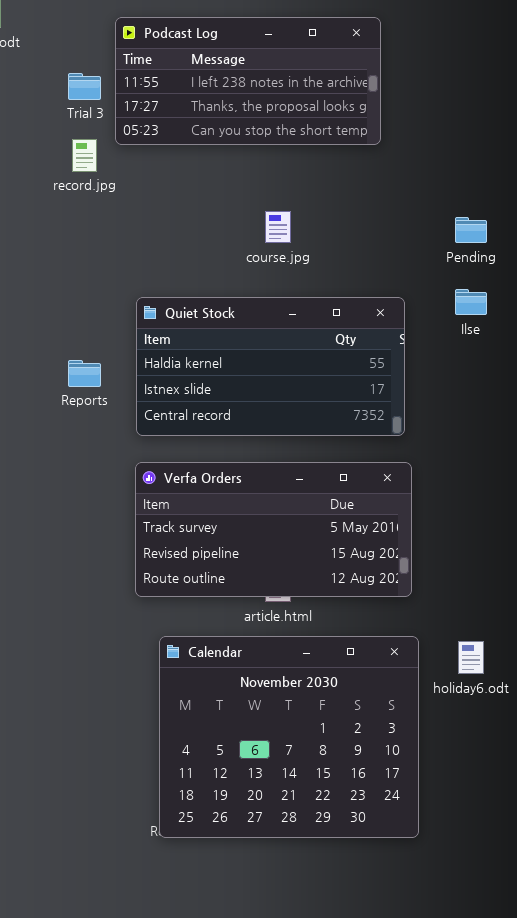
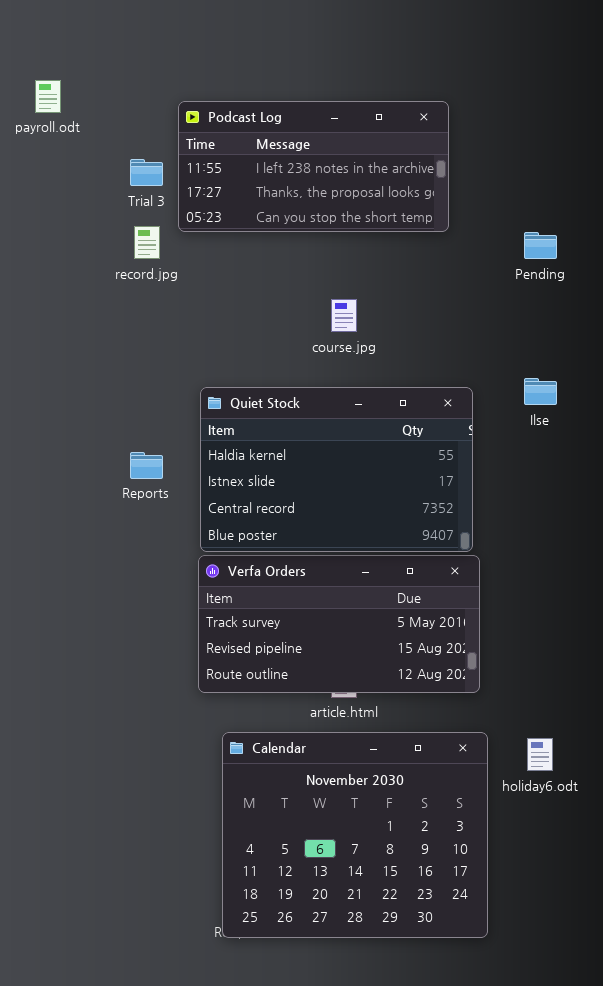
Pending: [455,217,487,243] -> [524,232,557,259], moved
Quiet Stock: [136,297,405,436] -> [200,387,473,552], resized

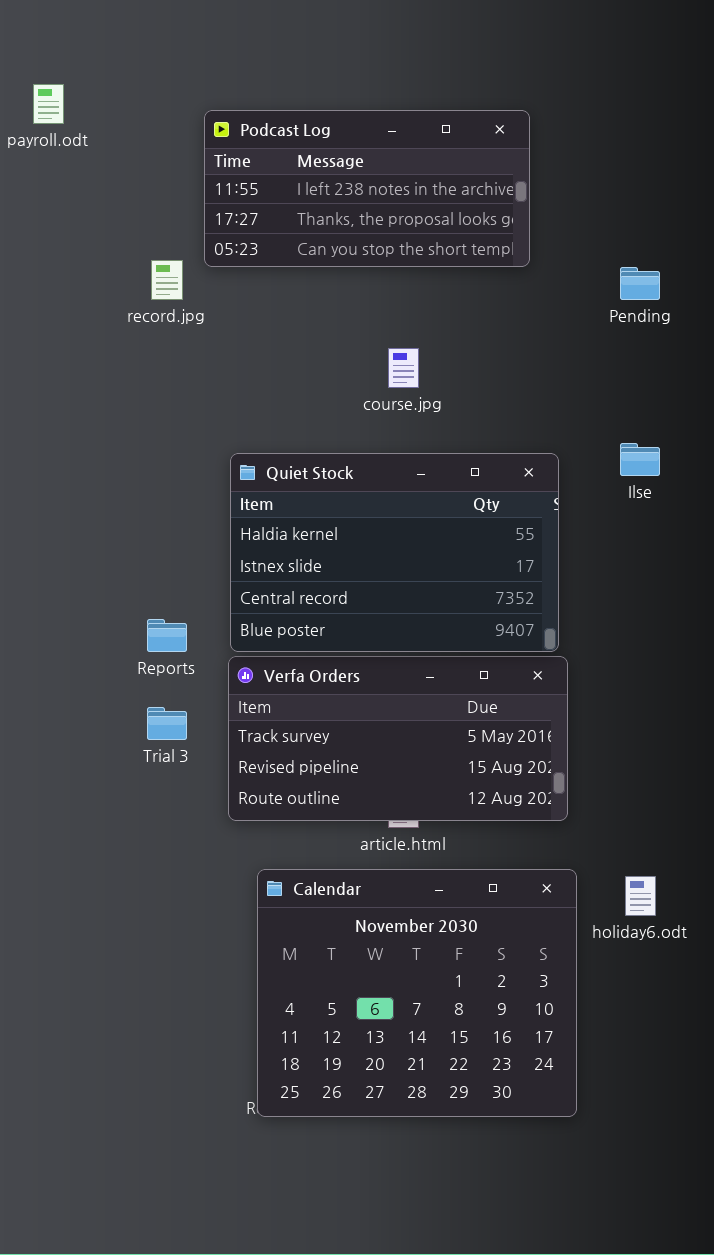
Trial 3: [130,159,163,186] -> [147,707,187,740], moved
Reports: [130,452,163,479] -> [147,619,187,652], moved

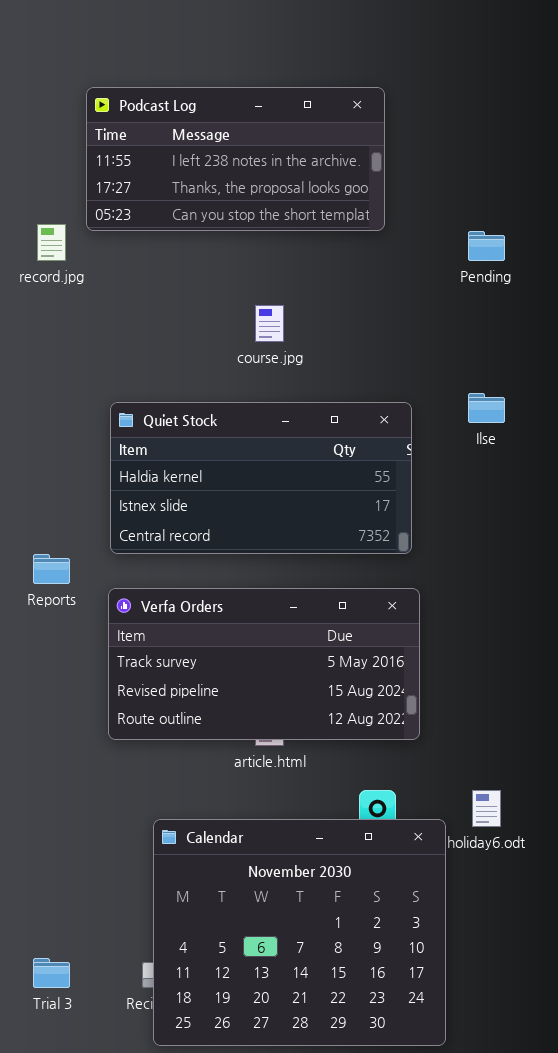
Quiet Stock: [230,453,559,652] -> [110,402,412,554], resized
Trial 3: [147,707,187,740] -> [33,958,70,988], moved
Calendar: [257,869,577,1117] -> [153,819,446,1046], moved

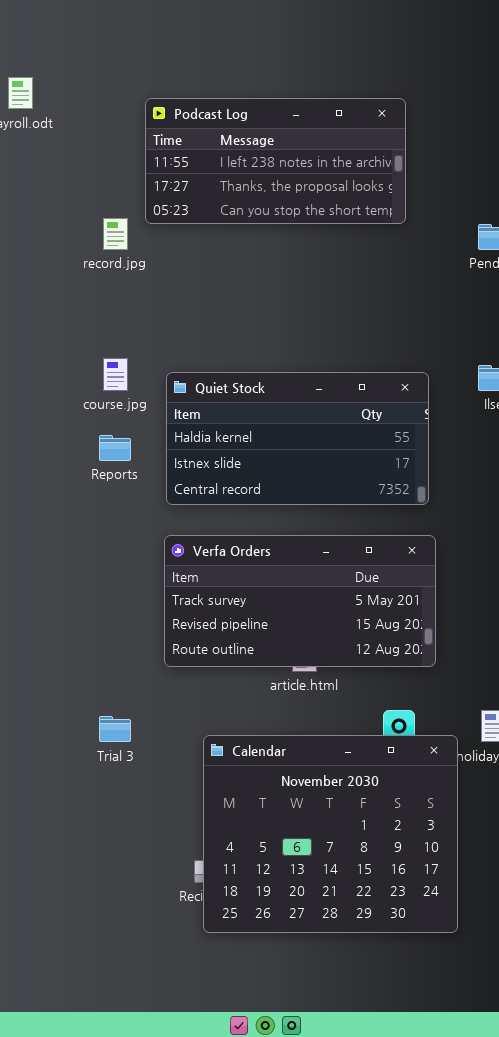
course.jpg: [255,305,284,342] -> [103,358,128,391], moved
Reports: [33,554,70,584] -> [99,435,131,461], moved
Trial 3: [33,958,70,988] -> [99,716,131,742], moved

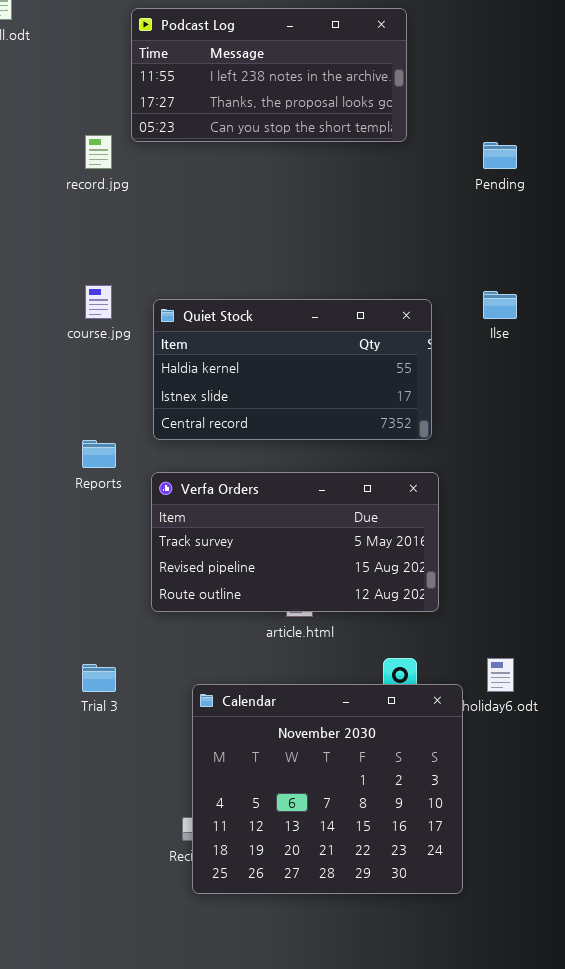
Reports: [99,435,131,461] -> [82,440,116,468], moved

